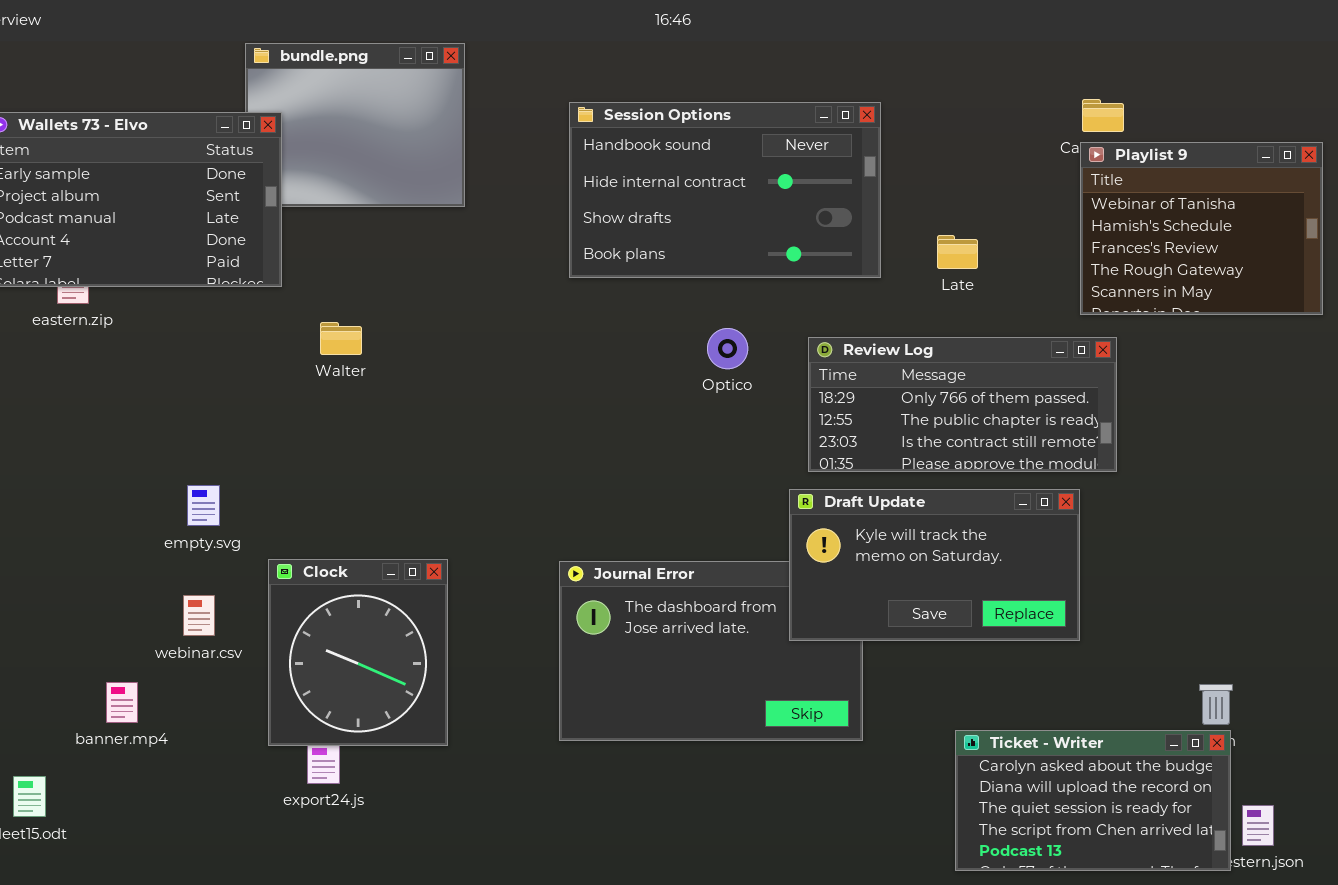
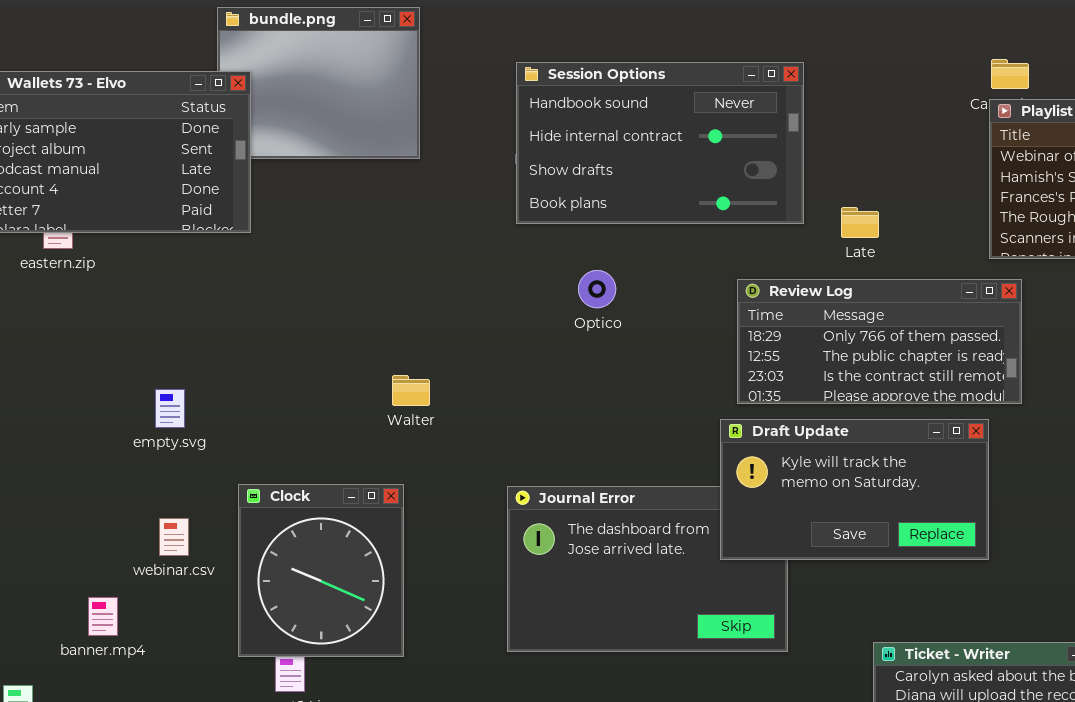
Late: [937,235,978,269] -> [841,207,879,238], moved
Walter: [320,322,362,355] -> [392,375,430,406], moved
Optico: [707,328,748,369] -> [578,270,616,308], moved
empty.svg: [187,485,220,526] -> [155,389,185,428], moved

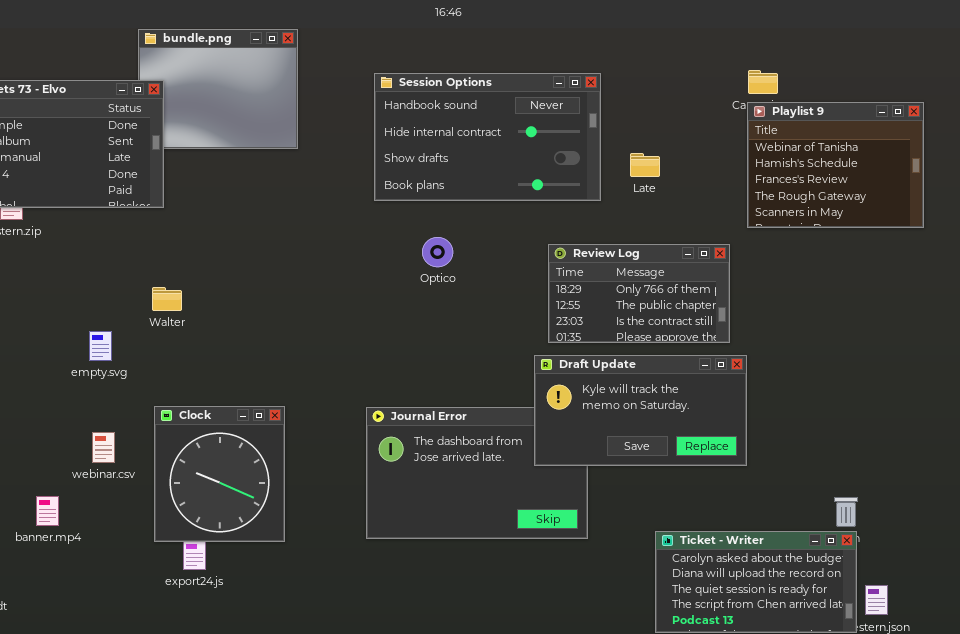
Late: [841,207,879,238] -> [630,153,660,177], moved
Review Log: [737,279,1022,404] -> [548,244,730,343], resized
Walter: [392,375,430,406] -> [152,287,182,311], moved

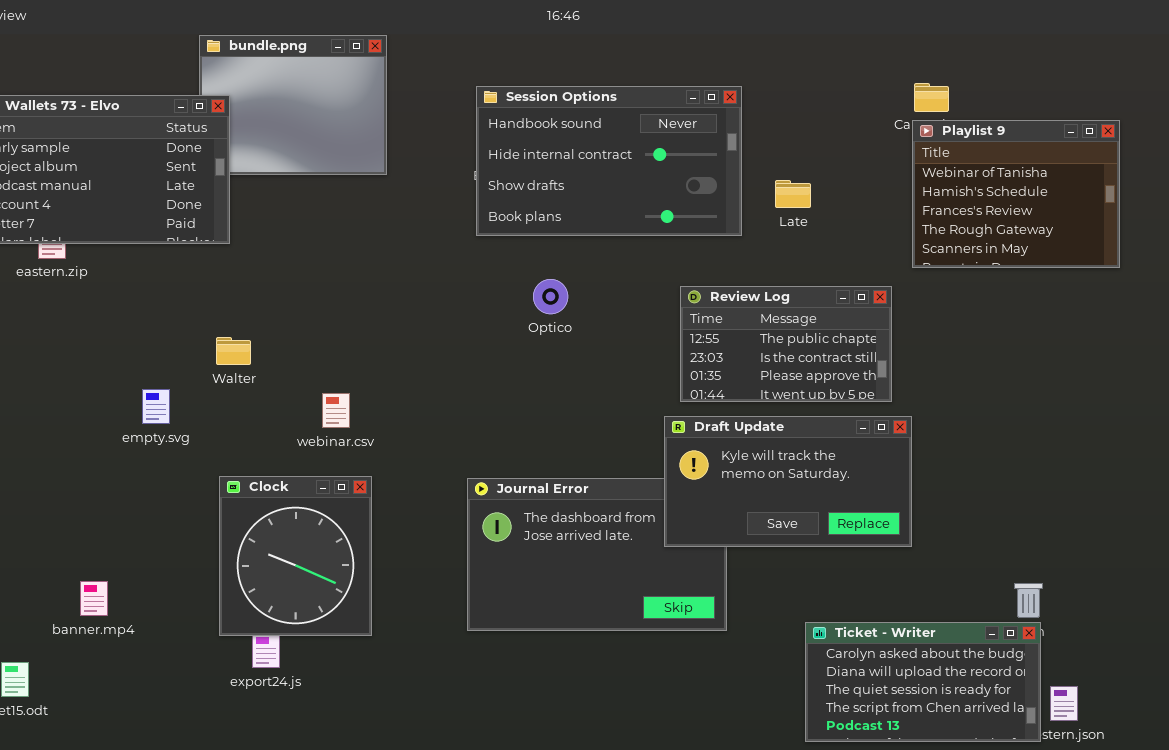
Review Log: [548,244,730,343] -> [680,286,892,402], scrolled down 1 row
webinar.csv: [92,432,115,463] -> [322,393,350,428], moved

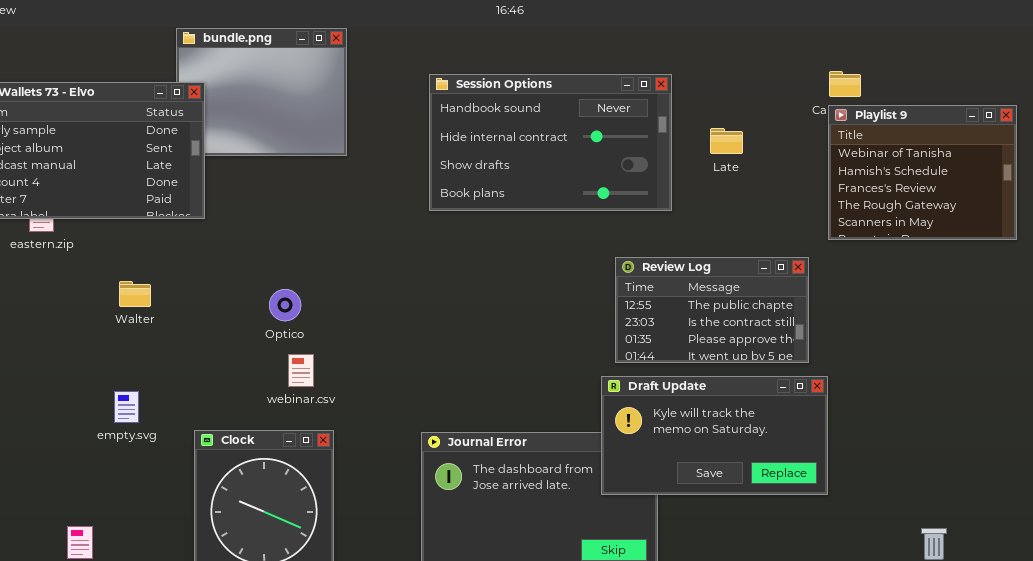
Late: [775,180,811,208] -> [710,128,743,154], moved
Optico: [533,279,568,314] -> [269,289,301,321], moved
Walter: [216,337,251,365] -> [119,281,151,307], moved
empty.svg: [142,389,170,424] -> [114,391,139,423], moved

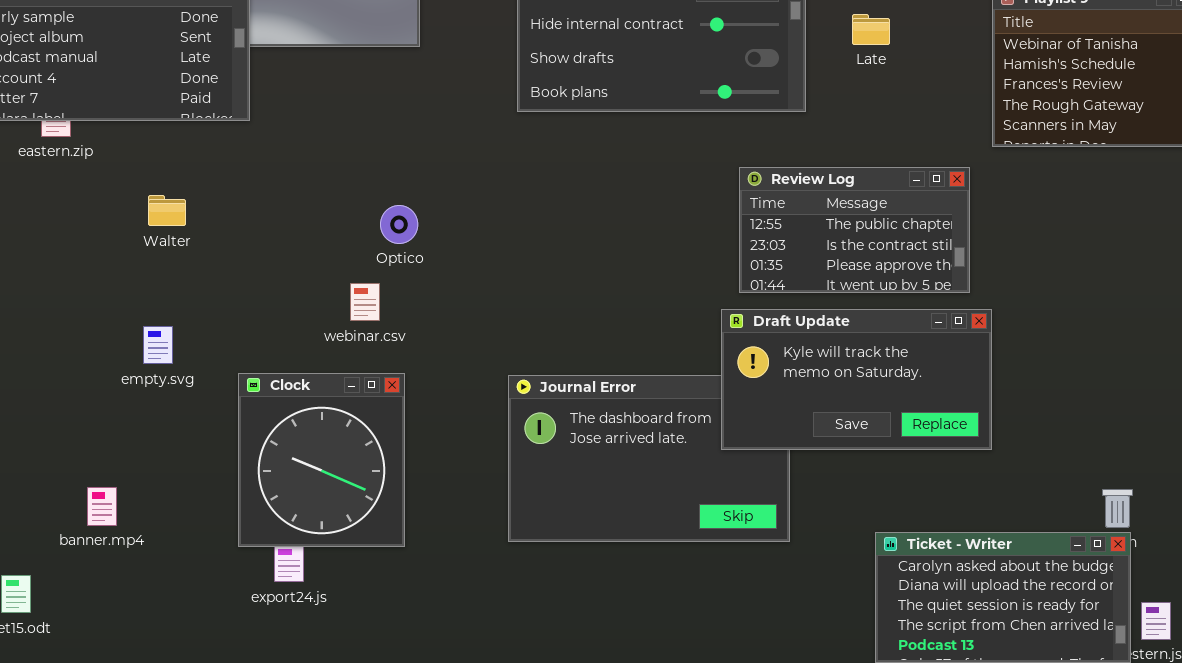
Optico: [269,289,301,321] -> [380,205,418,244], moved

